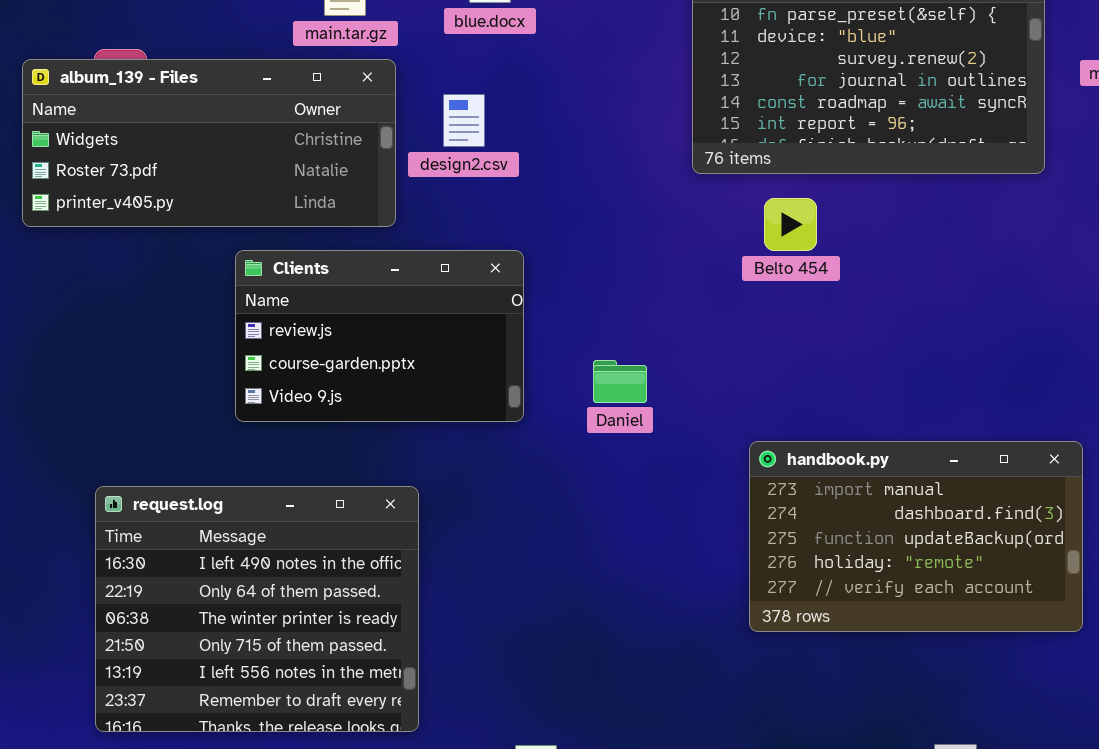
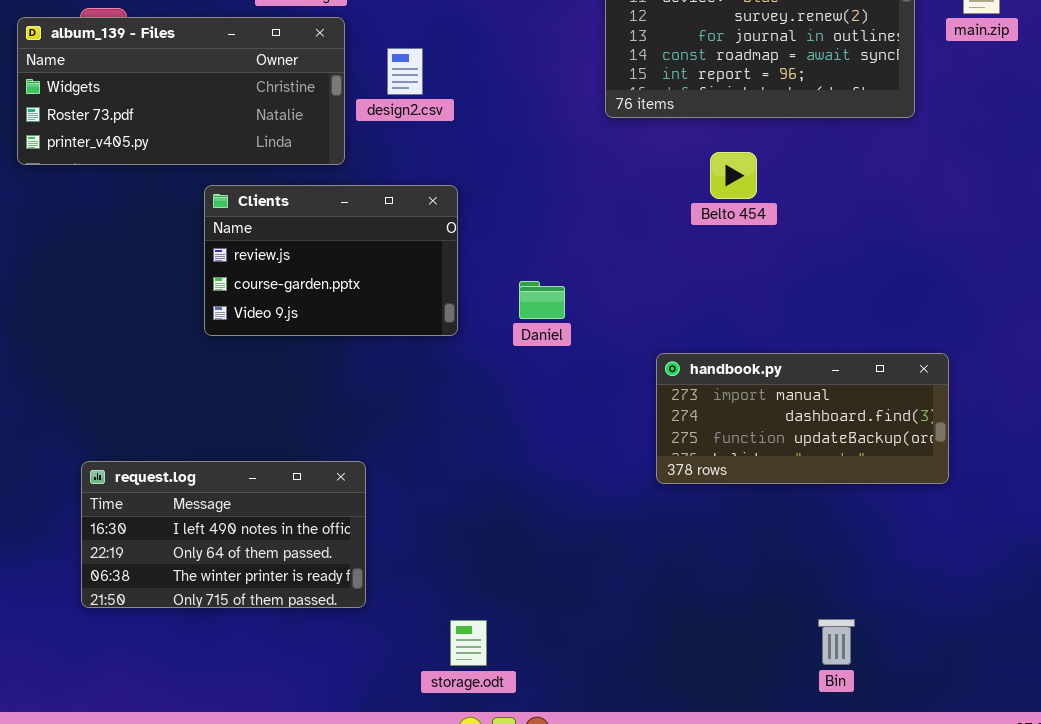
Belto 454: [764,198,817,251] -> [710,152,757,199], moved
handbook.py: [749,441,1083,632] -> [656,353,949,484], resized
request.log: [95,486,419,732] -> [81,461,366,608], resized

